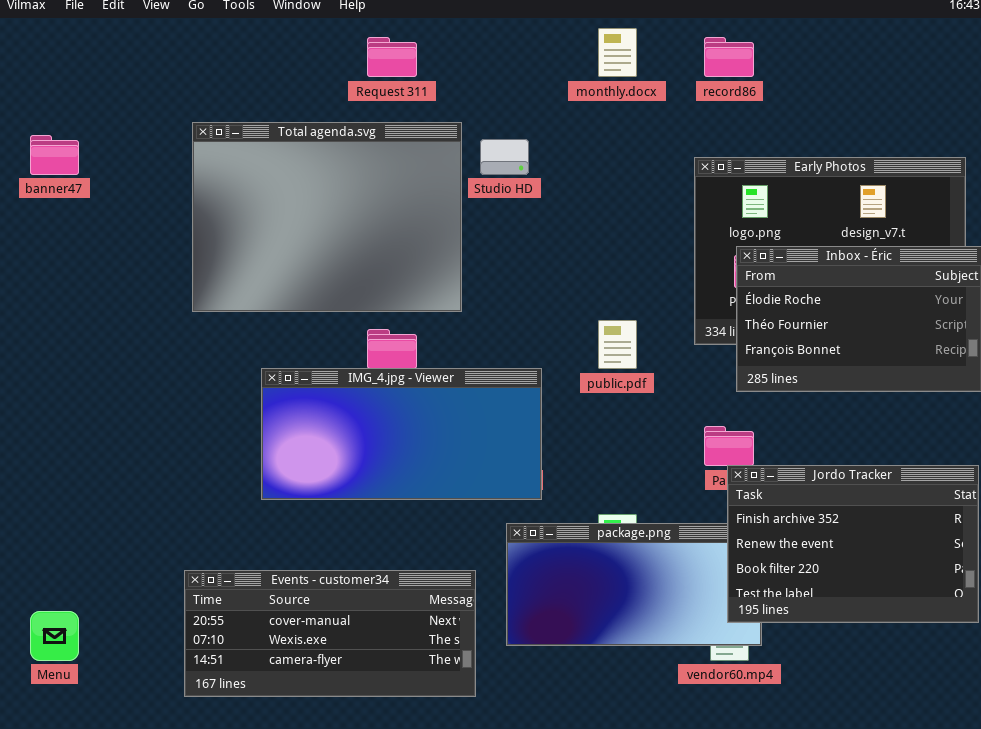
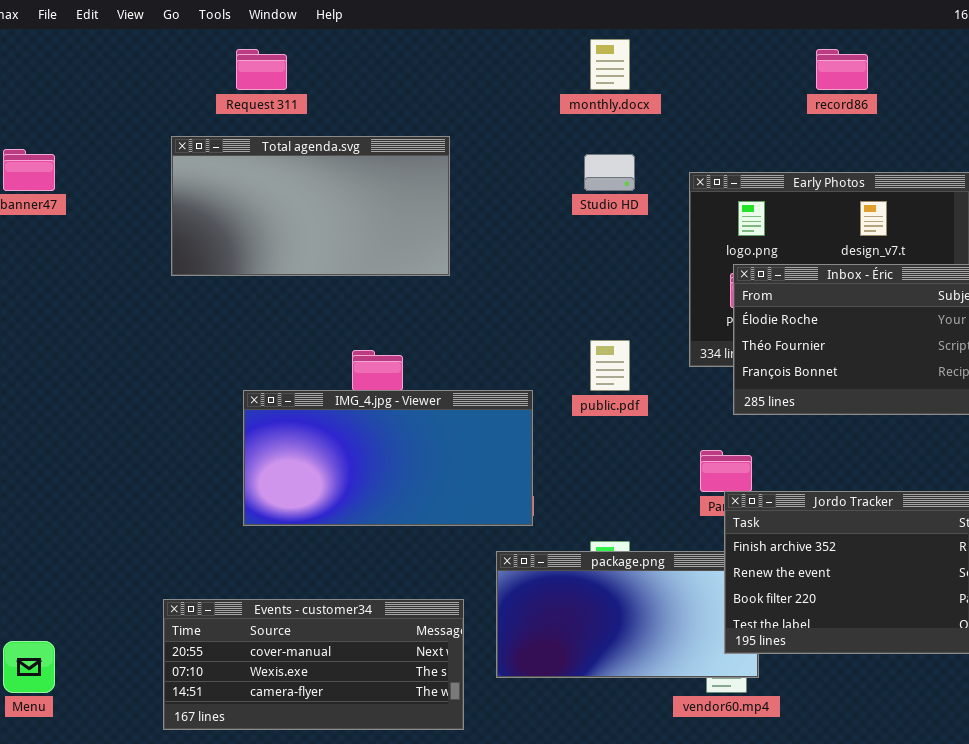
Request 311: [367,37,417,77] -> [236,49,287,90], moved
record86: [704,37,754,77] -> [816,49,868,90], moved
Total agenda.svg: [192,122,462,312] -> [171,136,450,276], resized
Studio HD: [480,139,529,175] -> [584,154,635,191], moved

